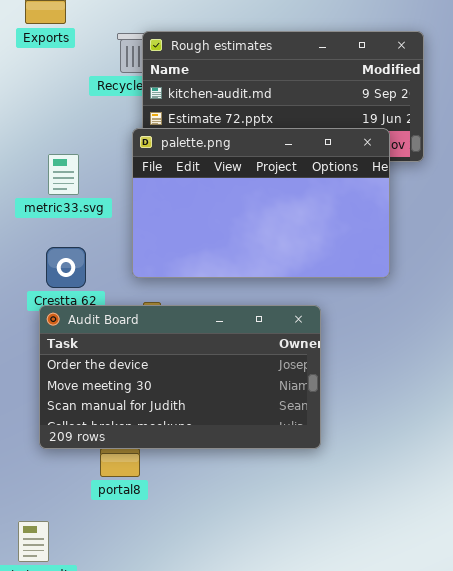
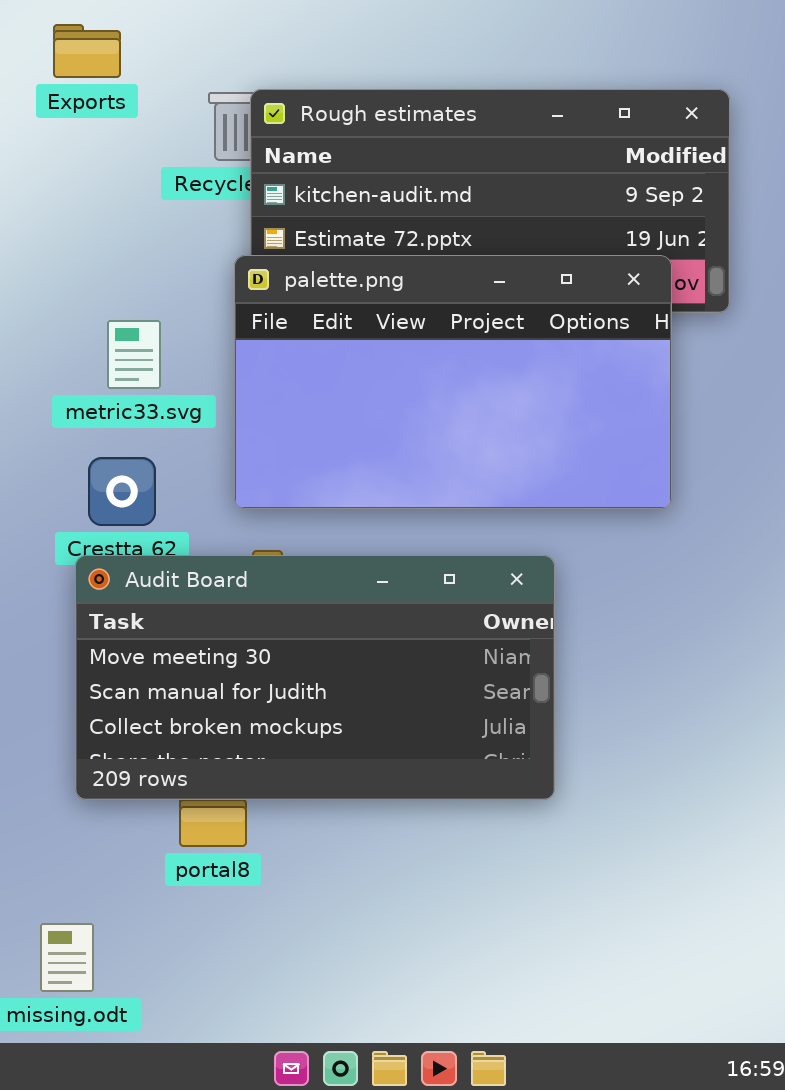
metric33.svg: [48,154,79,195] -> [107,320,161,389], moved
Audit Board: [39,305,321,449] -> [75,555,555,800], scrolled down 1 row

